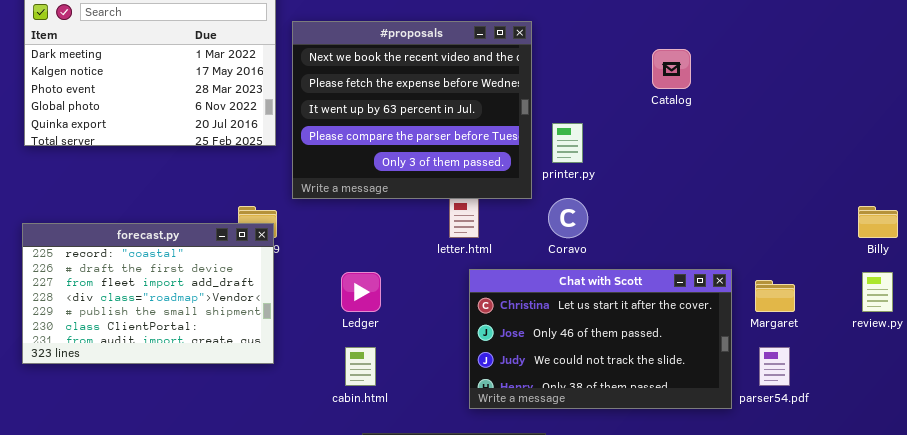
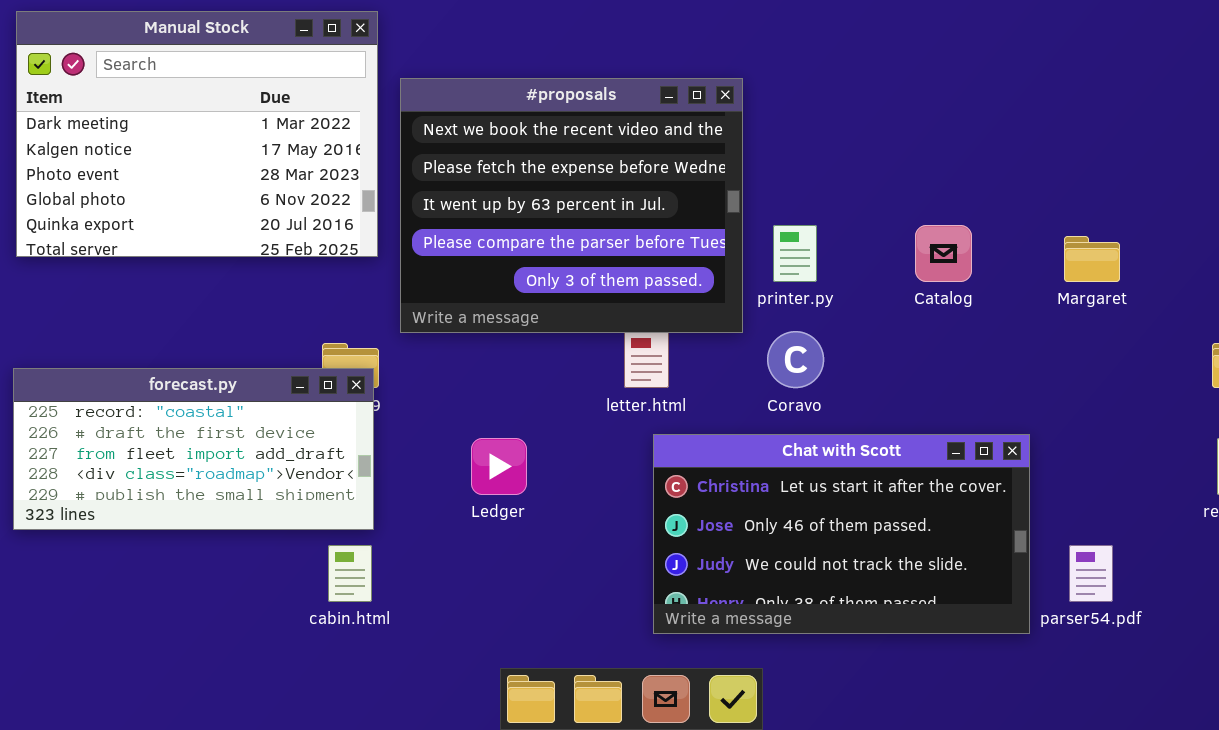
Catalog: [652,49,691,89] -> [915,225,972,282], moved
forecast.py: [22,223,274,364] -> [13,368,374,530], resized
Margaret: [755,280,795,312] -> [1064,236,1120,282], moved
cabin.html: [345,347,376,386] -> [328,545,372,602], moved

